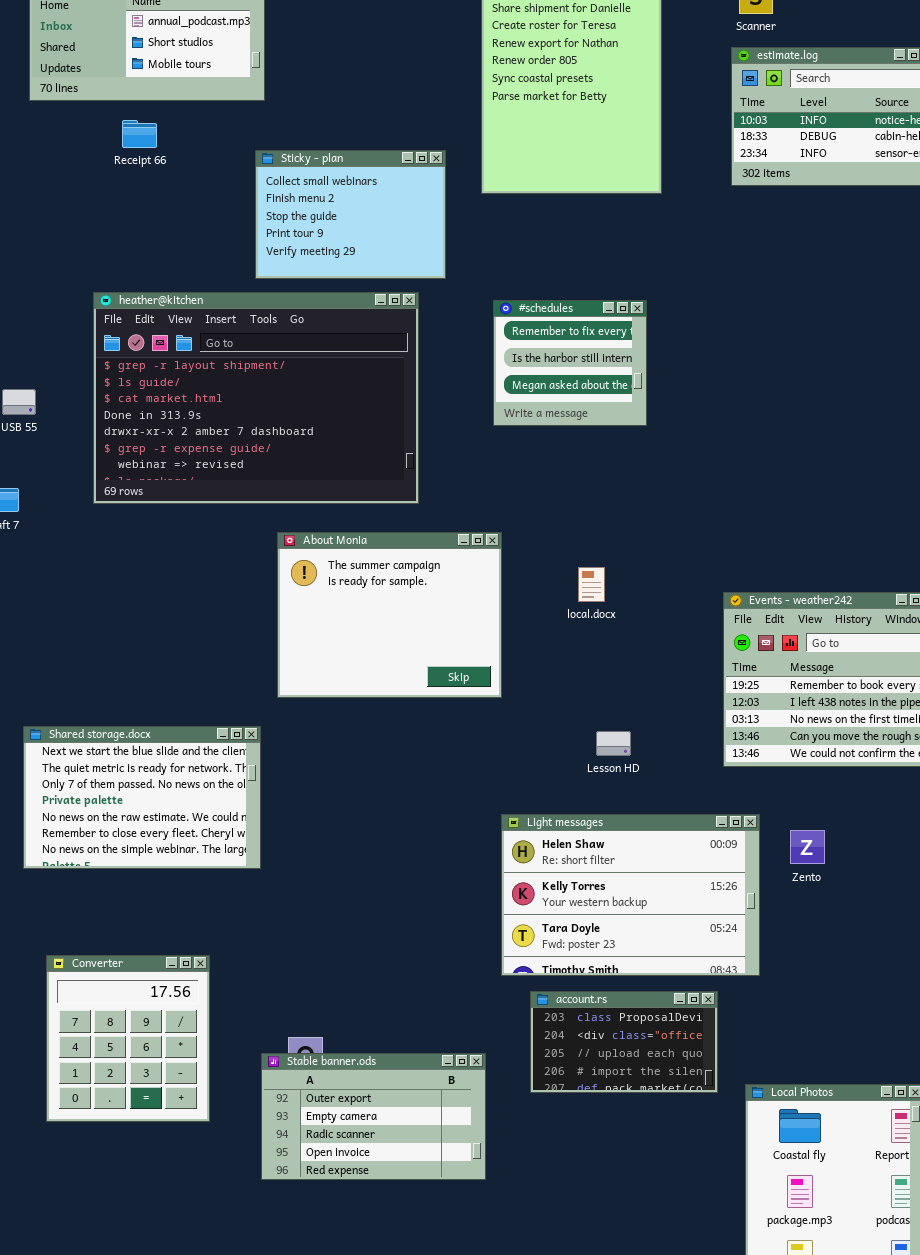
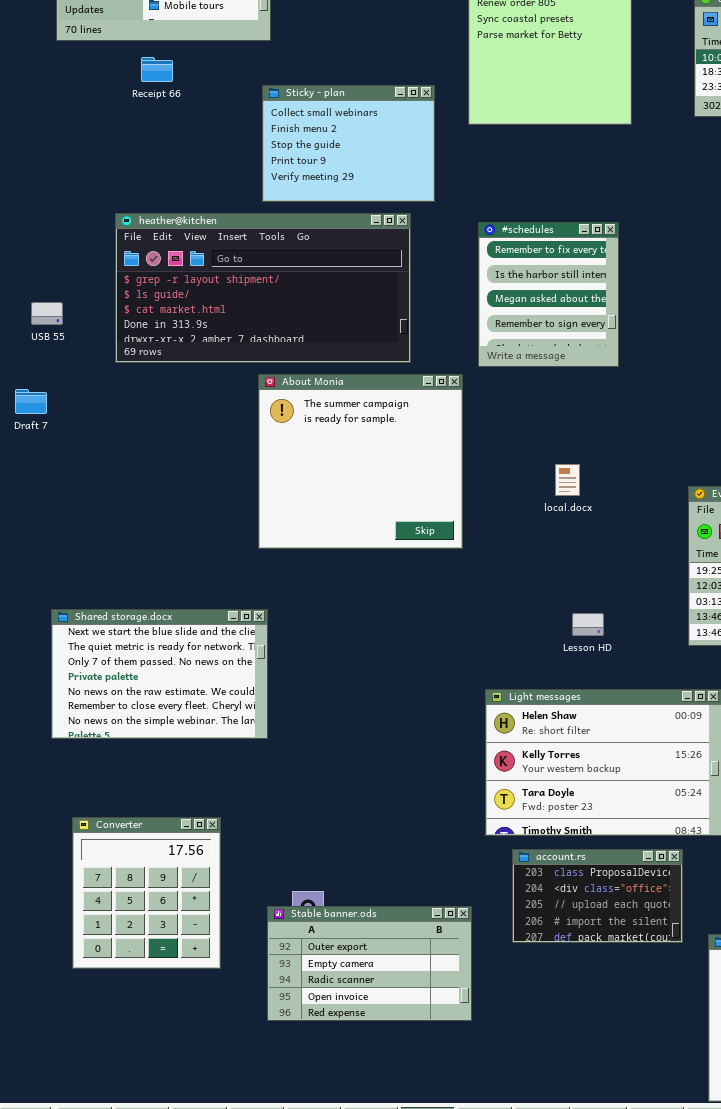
heather@kitchen: [93,292,419,504] -> [115,213,411,363], resized
#schedules: [493,300,647,426] -> [478,222,619,367], resized
About Monia: [277,532,502,698] -> [258,374,463,549], moved, resized

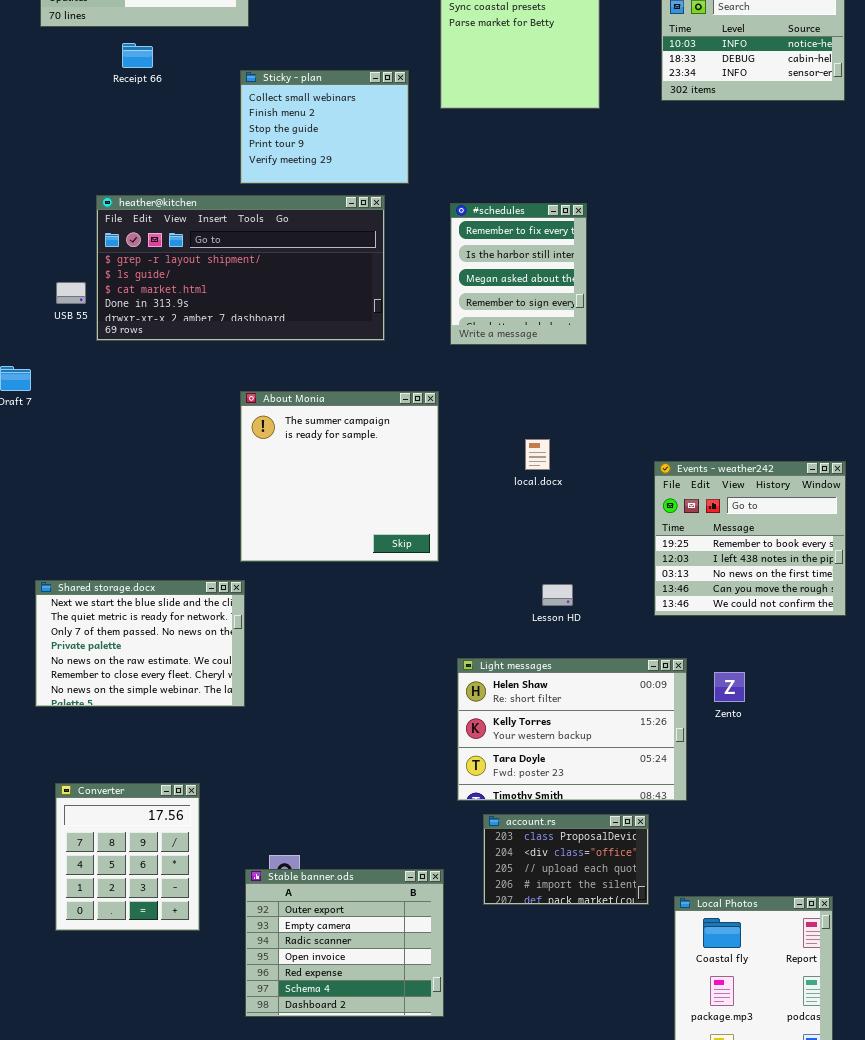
USB 55: [31,302,63,325] -> [56,282,86,304], moved
About Monia: [258,374,463,549] -> [240,391,439,562], moved
Stable banner.ods: [267,906,472,1021] -> [245,869,444,1017], resized

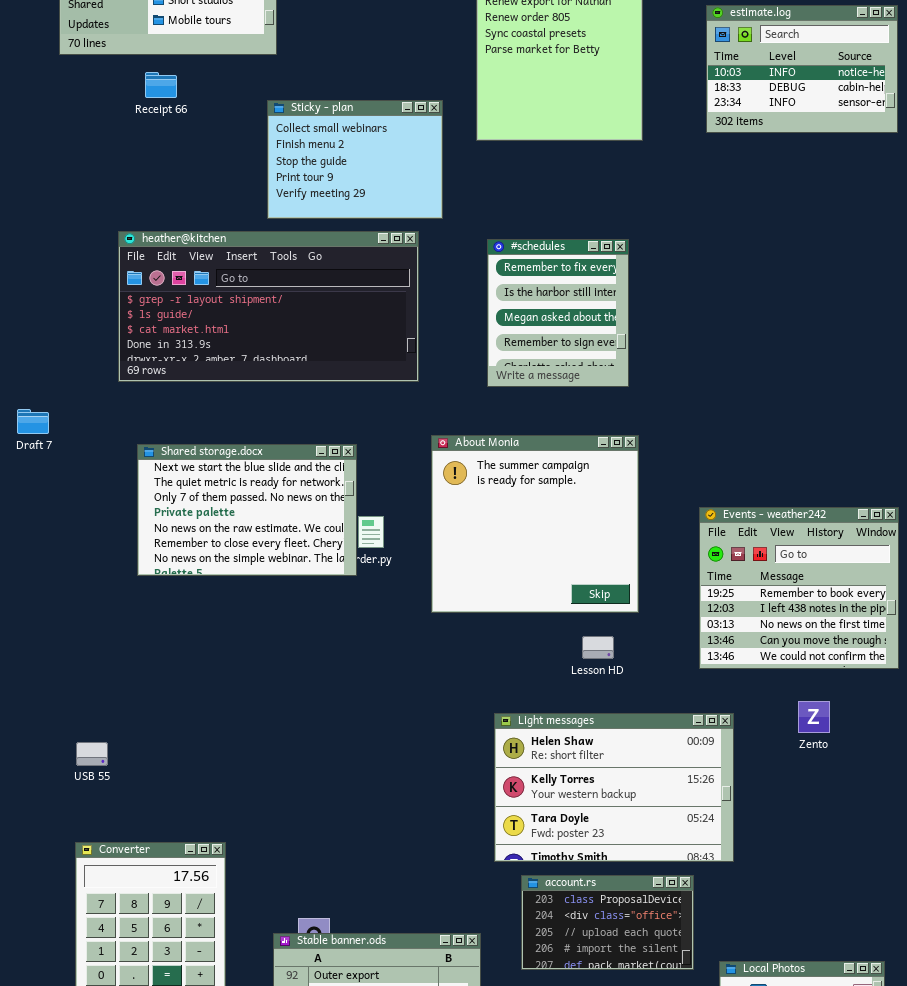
USB 55: [56,282,86,304] -> [76,742,108,766], moved
About Monia: [240,391,439,562] -> [431,435,639,613], moved
Shared storage.docx: [35,580,245,707] -> [137,444,357,576], moved
Zento: [714,672,745,702] -> [798,701,830,733], moved

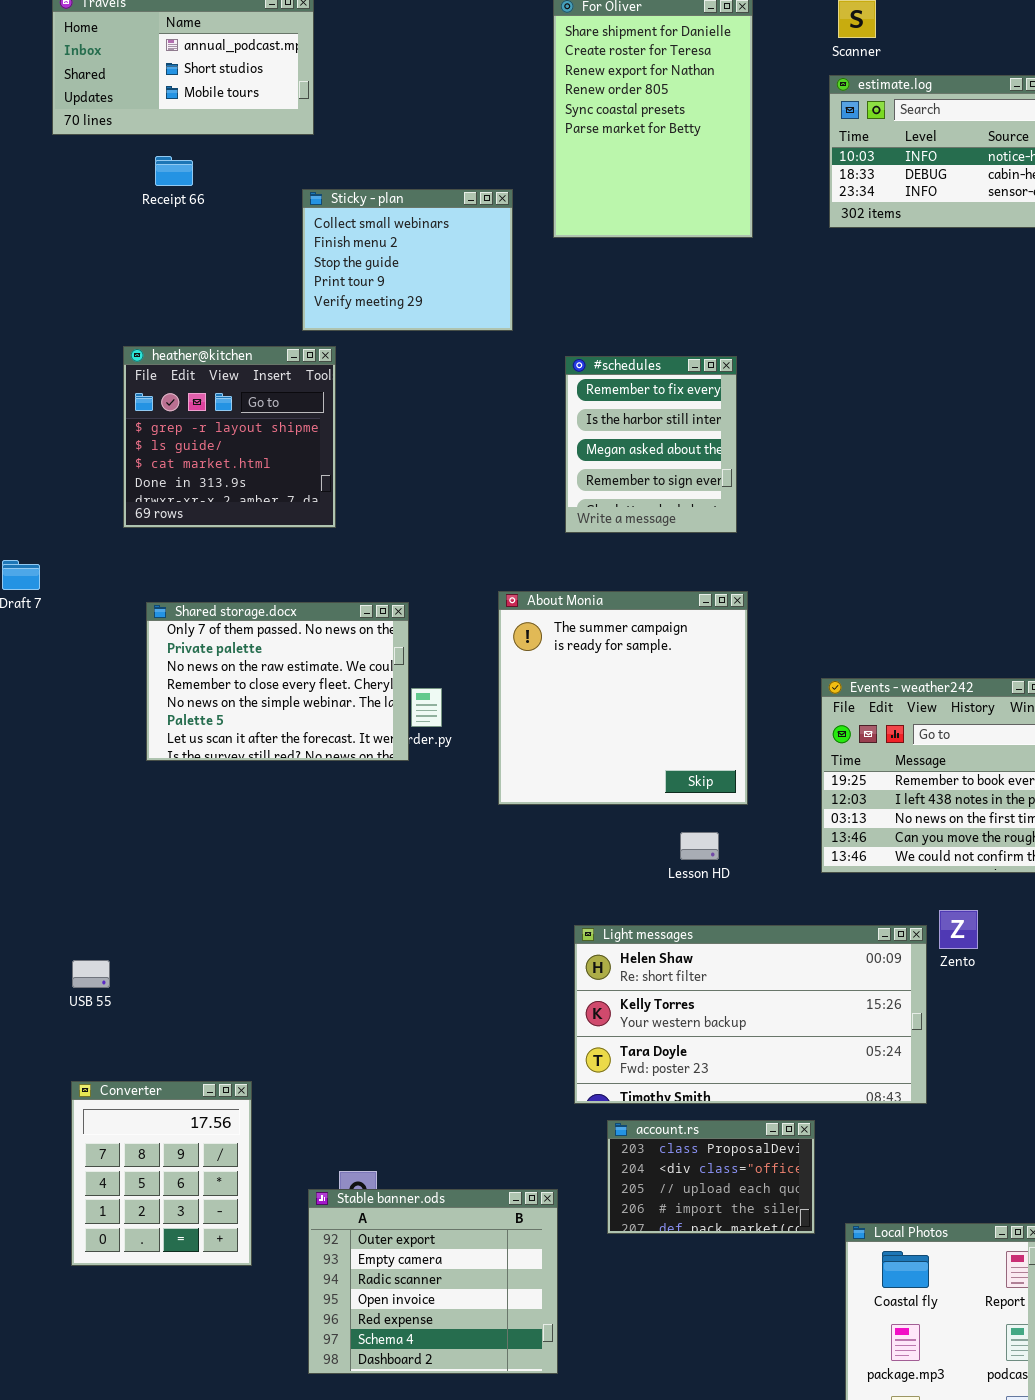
heather@kitchen: [118,231,419,382] -> [123,346,336,528], resized
Shared storage.docx: [137,444,357,576] -> [146,602,409,761], scrolled down 2 rows
Light messages: [494,713,734,862] -> [574,925,927,1104], resized

